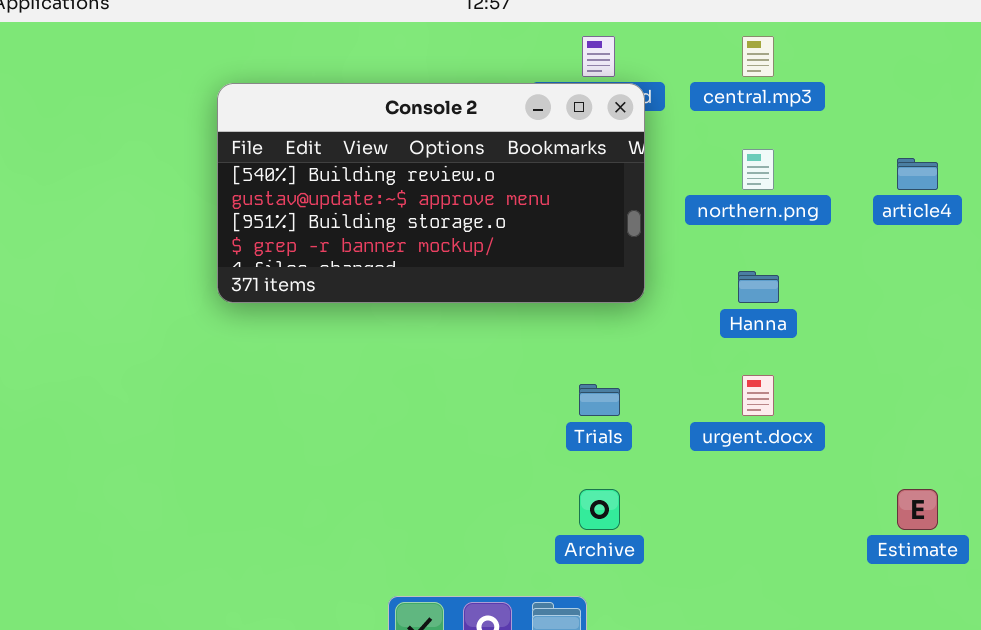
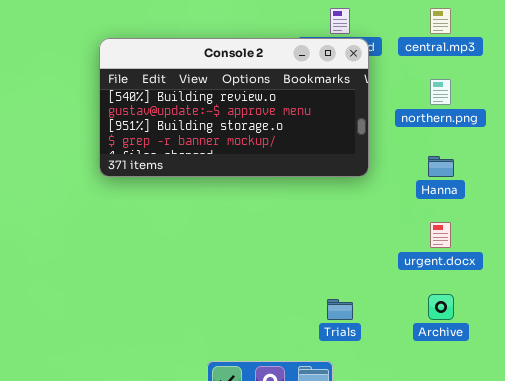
Trials: [579,384,620,416] -> [327,299,353,320], moved
Archive: [579,489,620,530] -> [428,294,454,320], moved

